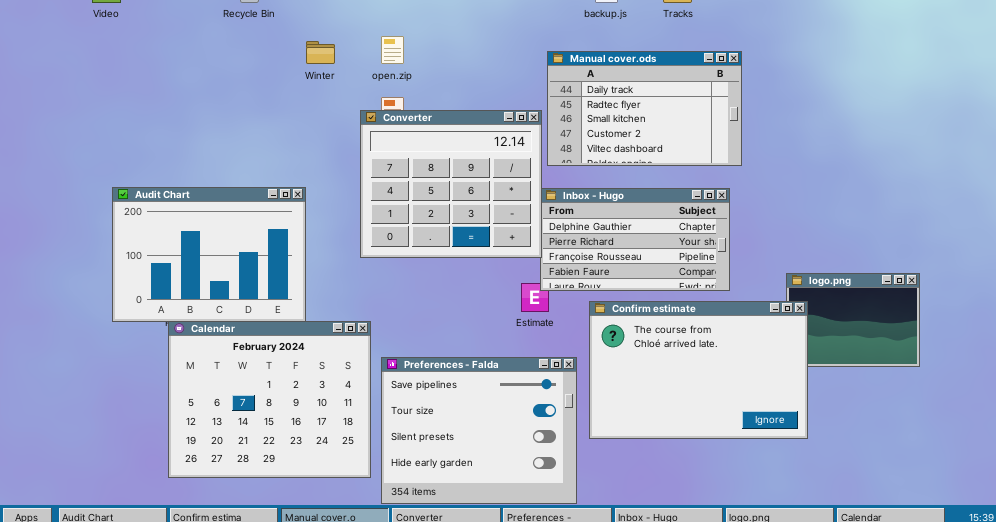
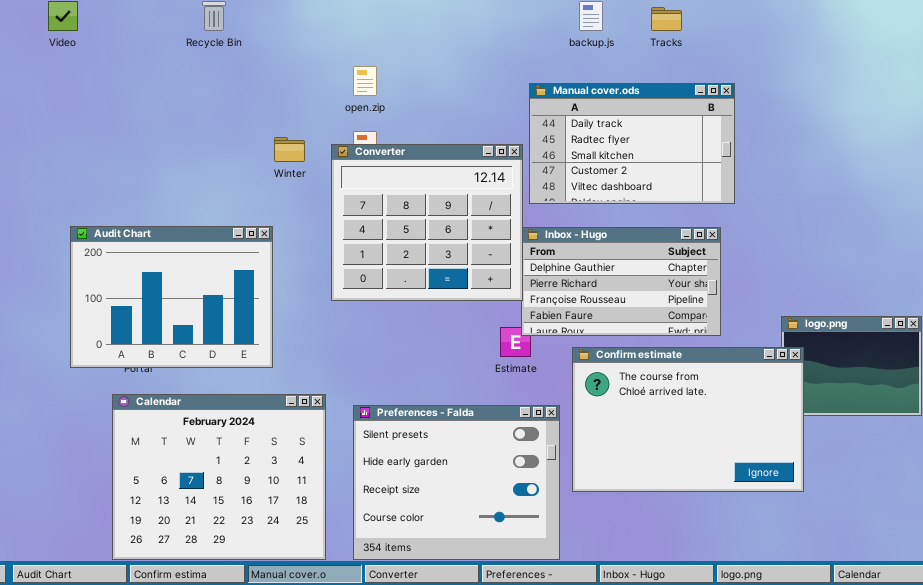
Winter: [306,41,335,64] -> [274,137,305,162], moved
Calendar: [168,321,371,478] -> [112,394,326,560], moved
Preferences - Falda: [381,357,577,504] -> [353,405,560,560], scrolled down 2 rows

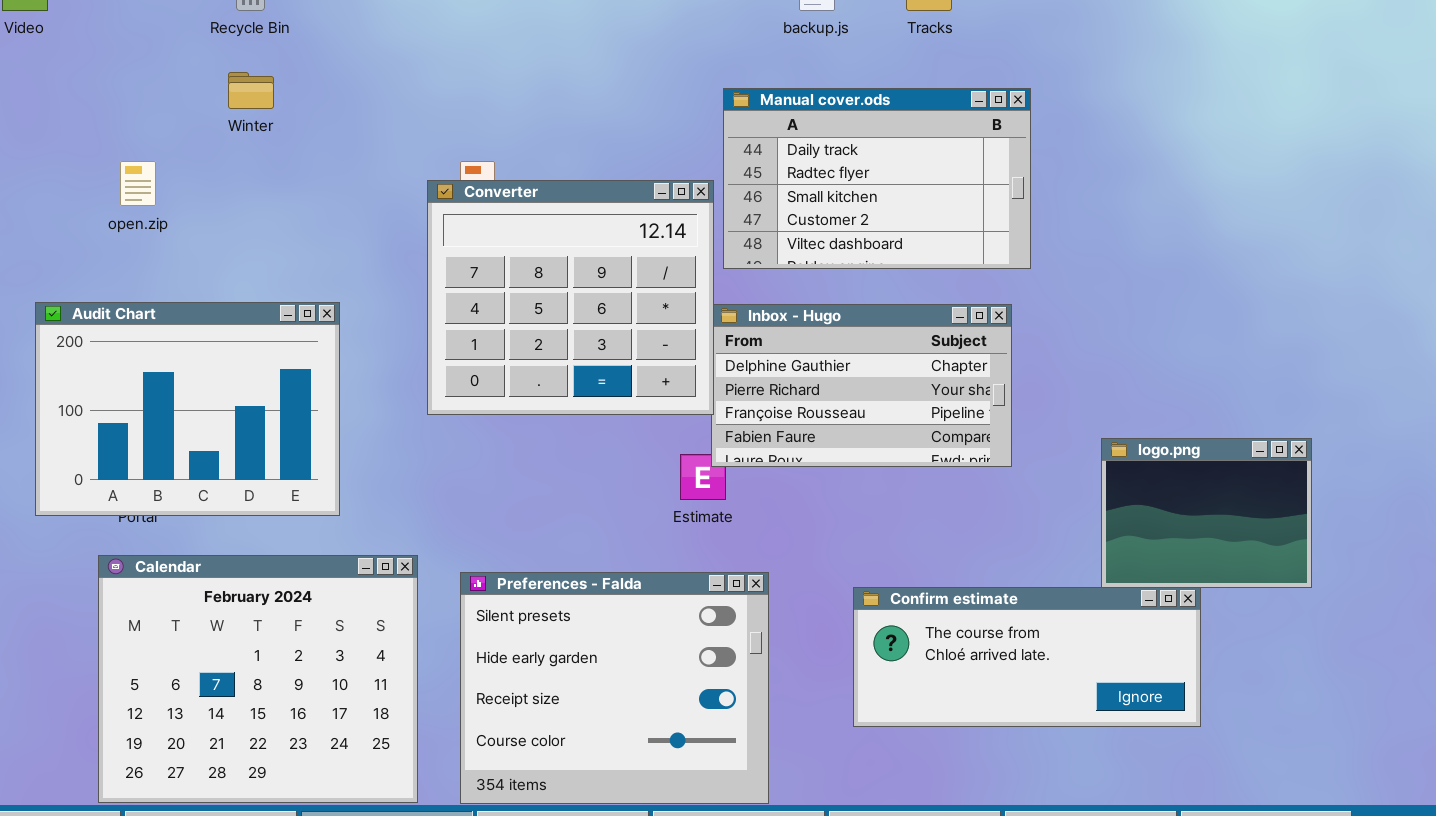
open.zip: [353,66,377,96] -> [120,161,156,206], moved
Winter: [274,137,305,162] -> [228,72,274,109], moved
Confirm estimate: [572,347,804,492] -> [853,587,1201,727], moved, resized

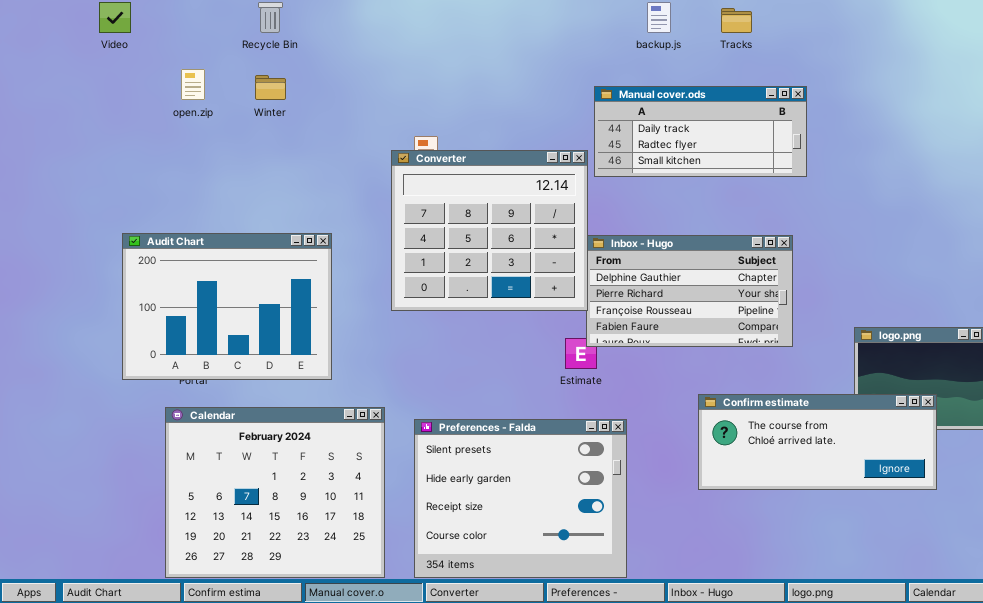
Manual cover.ods: [723,88,1031,269] -> [594,86,807,177], resized
open.zip: [120,161,156,206] -> [181,69,205,100], moved
Confirm estimate: [853,587,1201,727] -> [698,394,937,490], moved

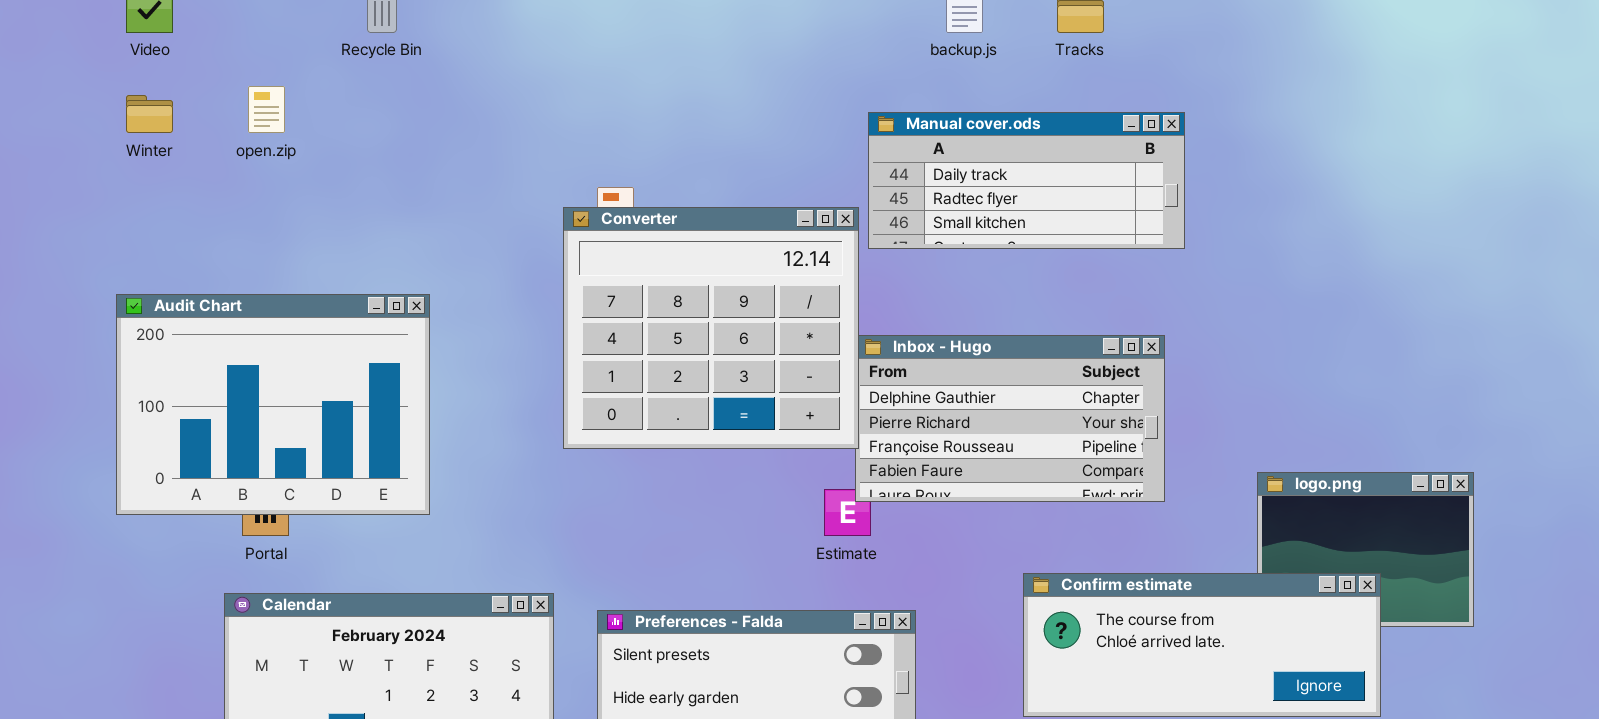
Winter: [255,75,286,100] -> [126,95,173,133], moved
Audit Chart: [122,233,332,380] -> [116,294,430,515], moved

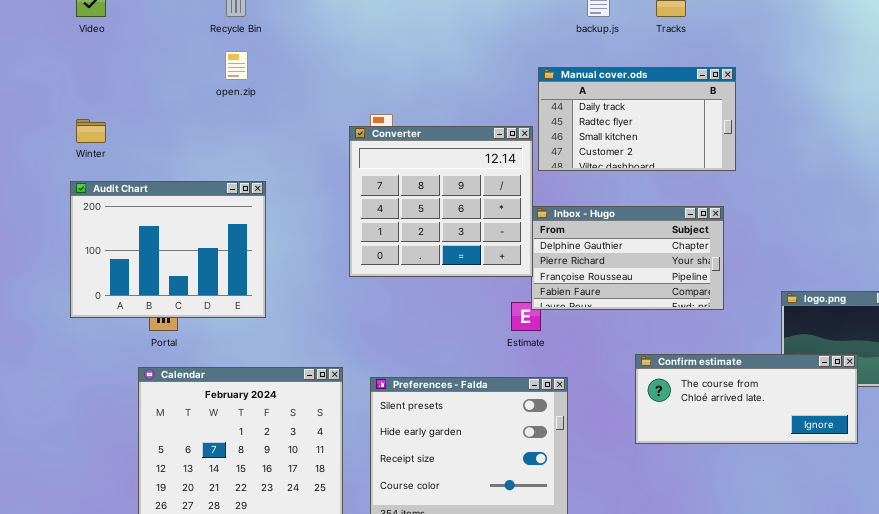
open.zip: [248,86,285,133] -> [225,51,248,80], moved
Winter: [126,95,173,133] -> [76,119,106,143], moved
Manual cover.ods: [868,112,1185,249] -> [538,67,736,171], resized

